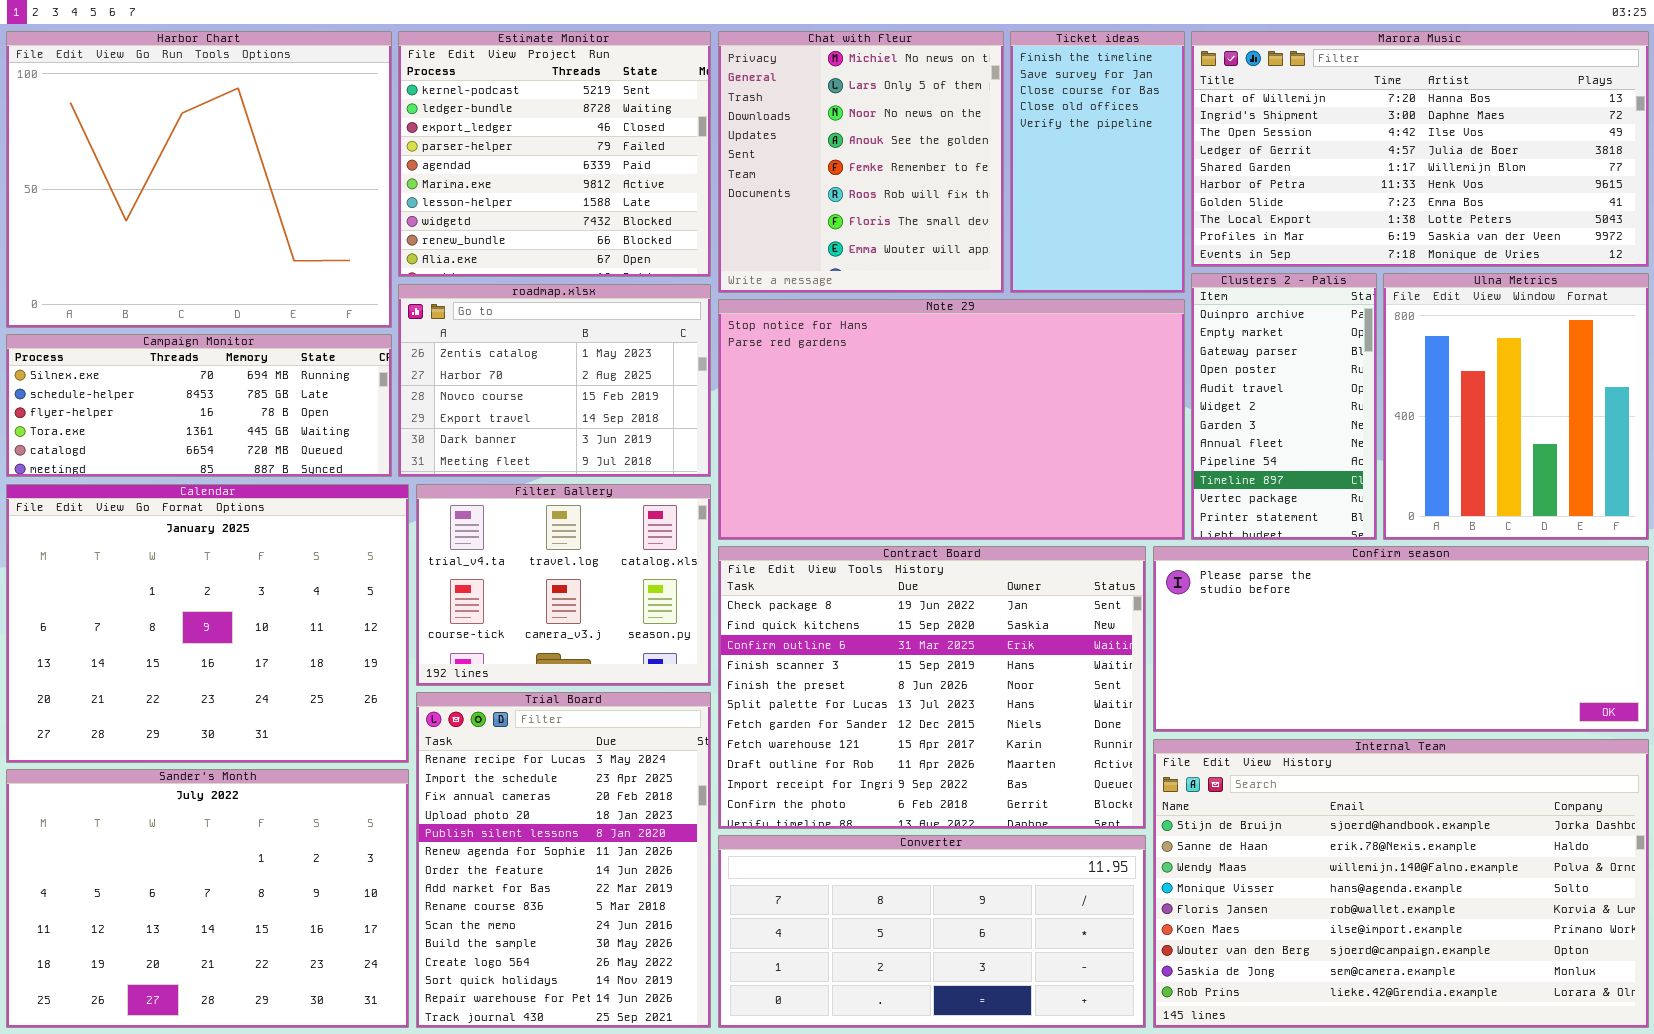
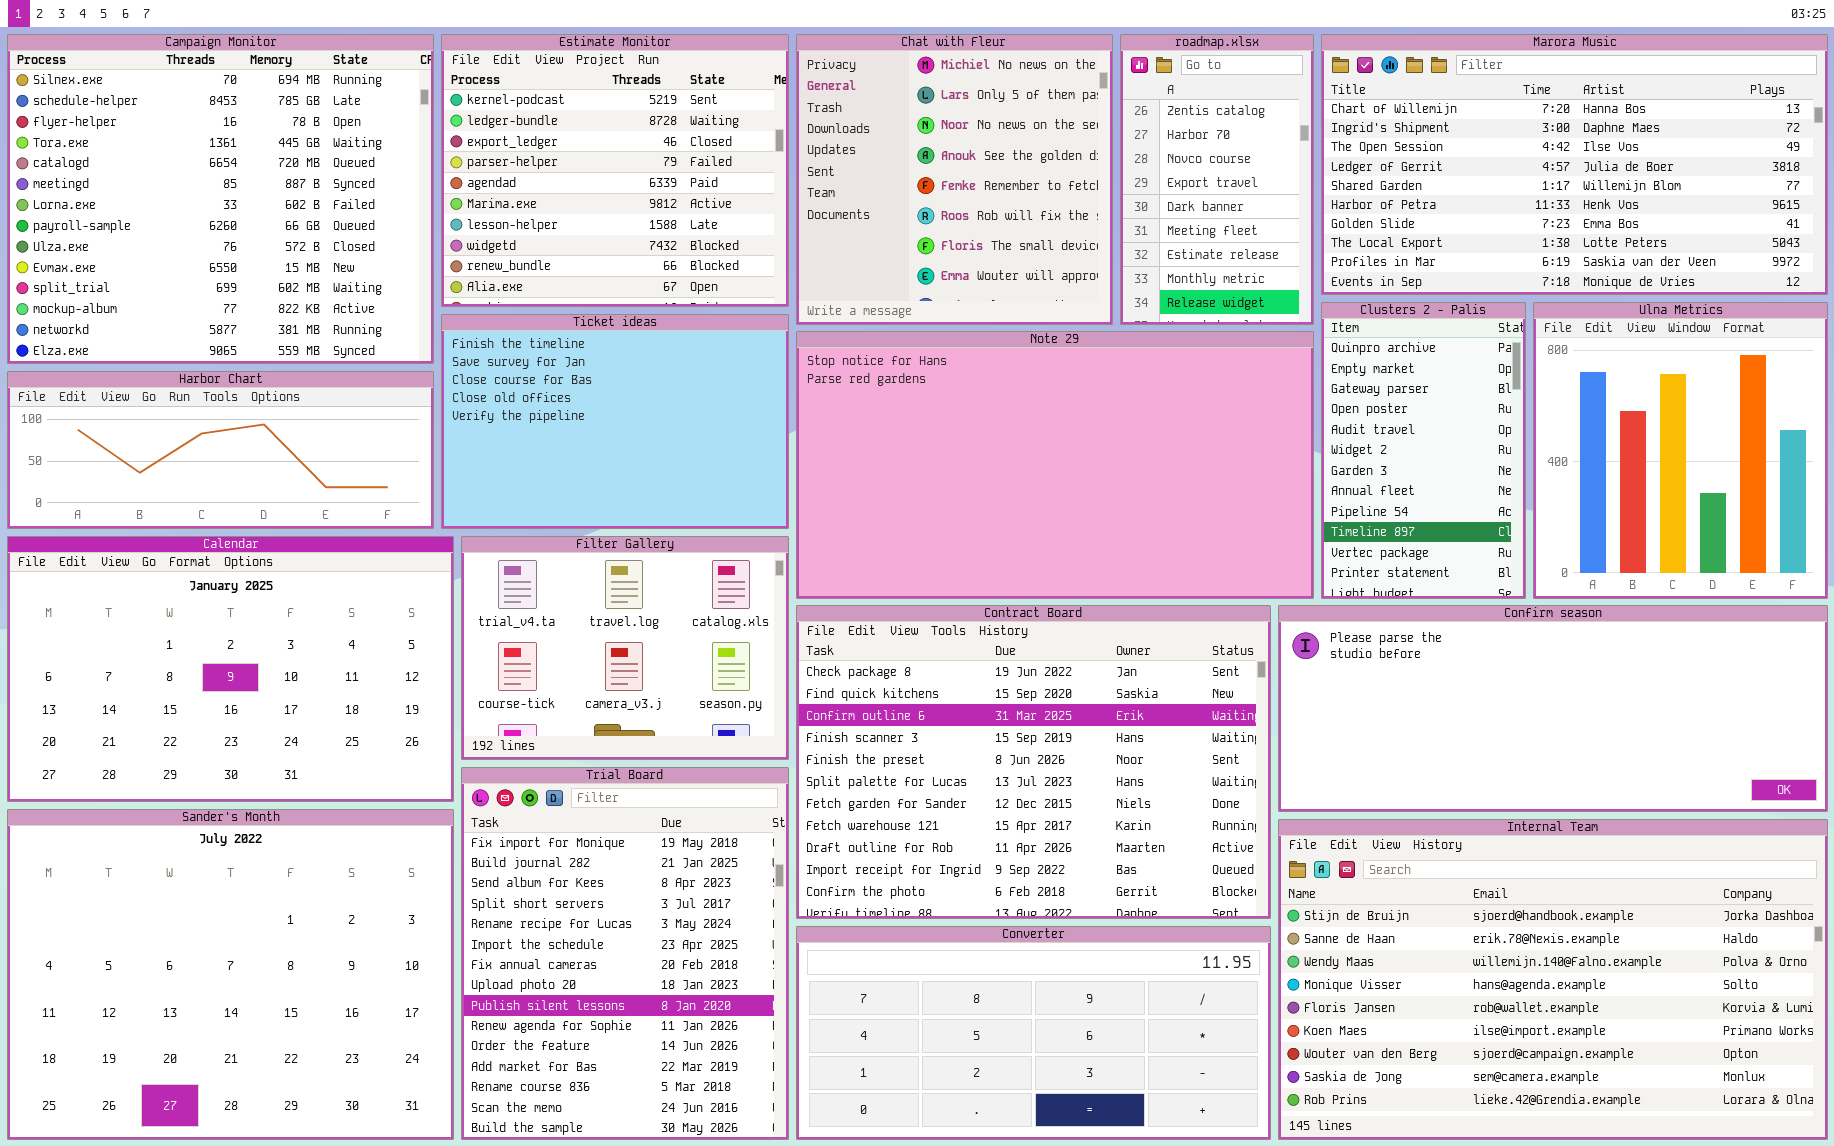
Harbor Chart: [6,31,392,328] -> [7,371,434,529], moved, resized
Ticket ideas: [1010,31,1185,293] -> [441,314,789,529], moved, resized
roadmap.xlsx: [398,284,711,477] -> [1120,34,1314,325], moved, resized
Campaign Monitor: [6,334,392,477] -> [7,34,434,364], moved, resized
Calendar: [6,484,409,763] -> [7,536,454,802], resized
Trial Board: [416,692,711,1028] -> [461,767,789,1140], scrolled up 4 rows
Sander's Month: [6,769,409,1028] -> [7,809,454,1140], resized

